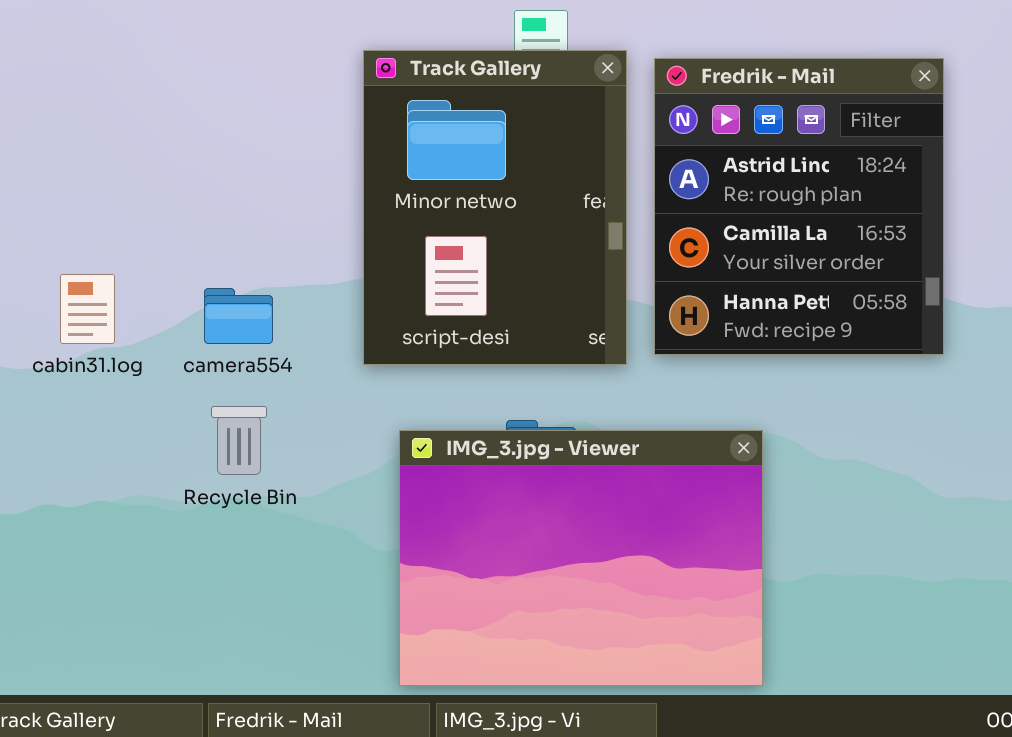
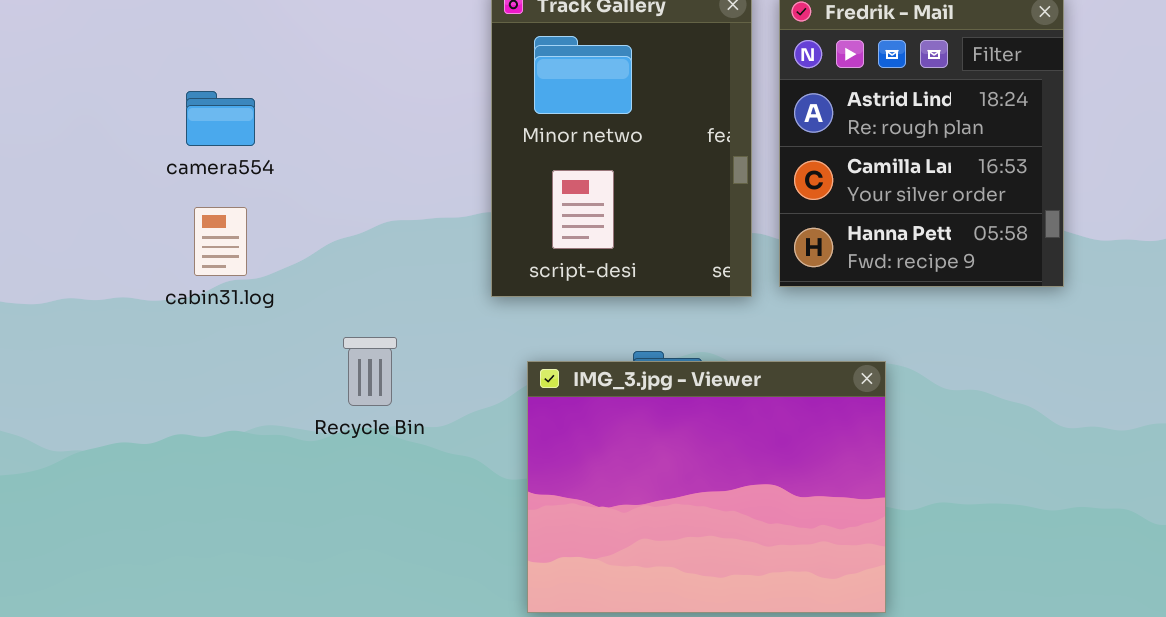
camera554: [204,288,273,344] -> [186,91,255,146], moved

